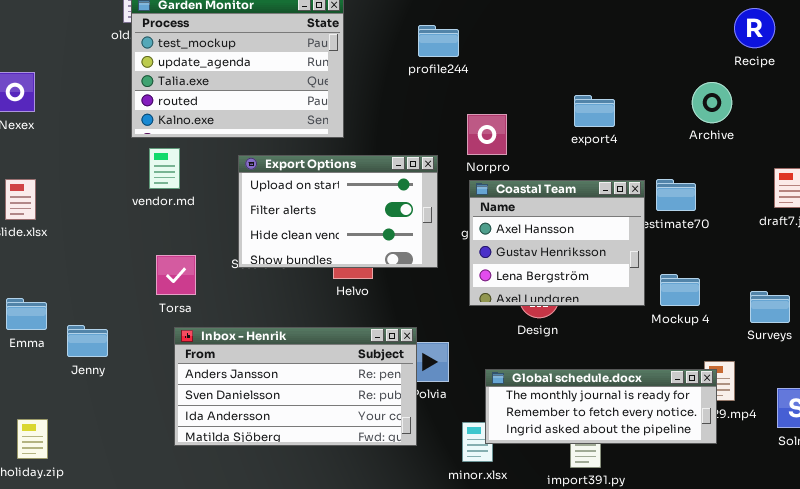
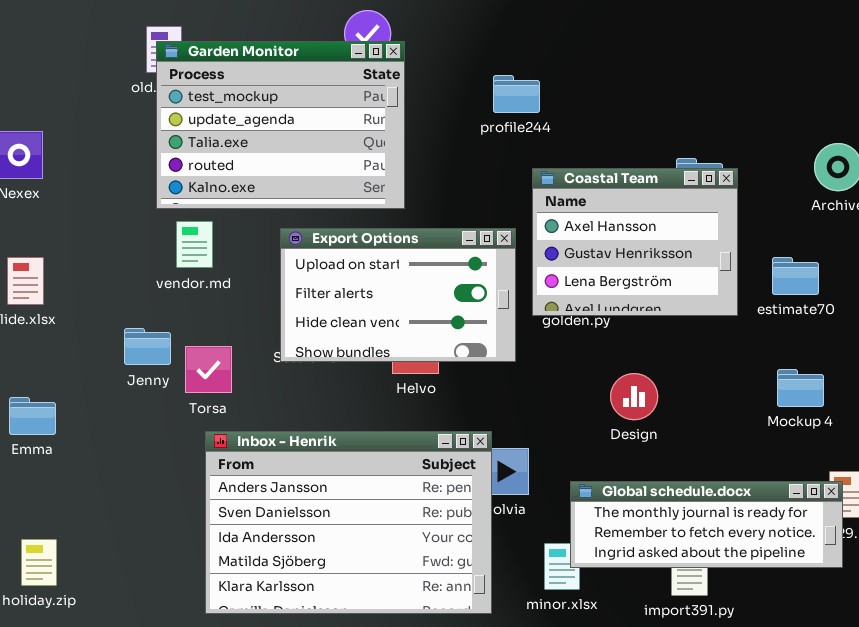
Coastal Team: [469,180,645,306] -> [532,168,738,316], moved
Jenny: [67,325,108,357] -> [124,328,171,365], moved
Inbox - Henrik: [174,327,417,446] -> [205,431,492,614], resized

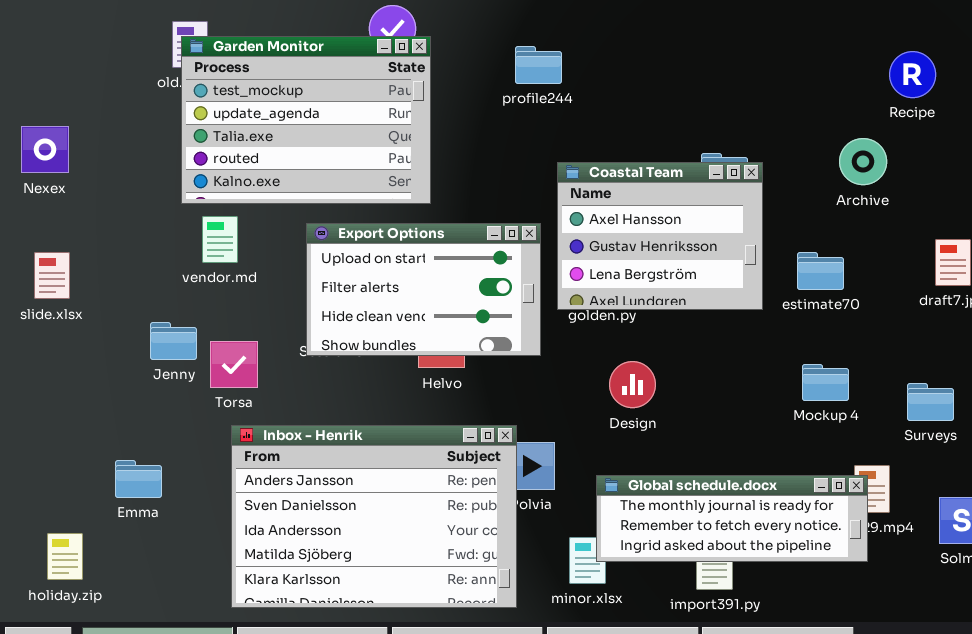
profile244: [493,75,540,113] -> [515,46,562,84], moved
Design: [610,373,658,420] -> [609,361,656,408], moved
Emma: [9,397,56,435] -> [115,460,162,498], moved

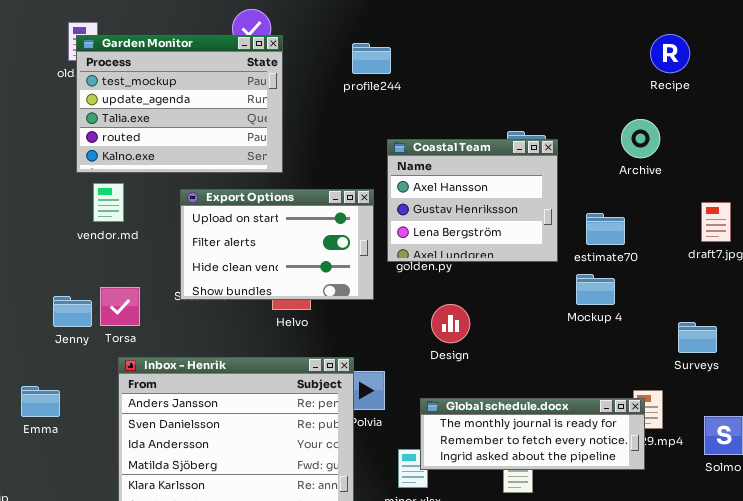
Recipe: [889,51,936,98] -> [650,34,690,73], moved
Jenny: [150,322,197,360] -> [53,296,92,327], moved
Mockup 4: [802,364,849,401] -> [576,274,615,305], moved

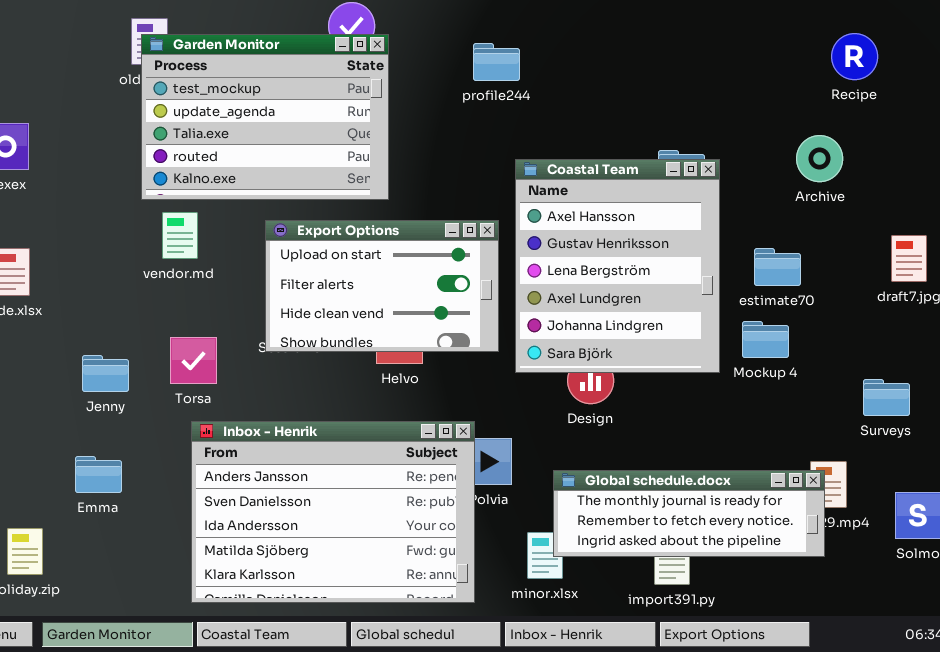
Coastal Team: [387,139,558,262] -> [515,159,720,373], resized
Jenny: [53,296,92,327] -> [82,355,129,392], moved

